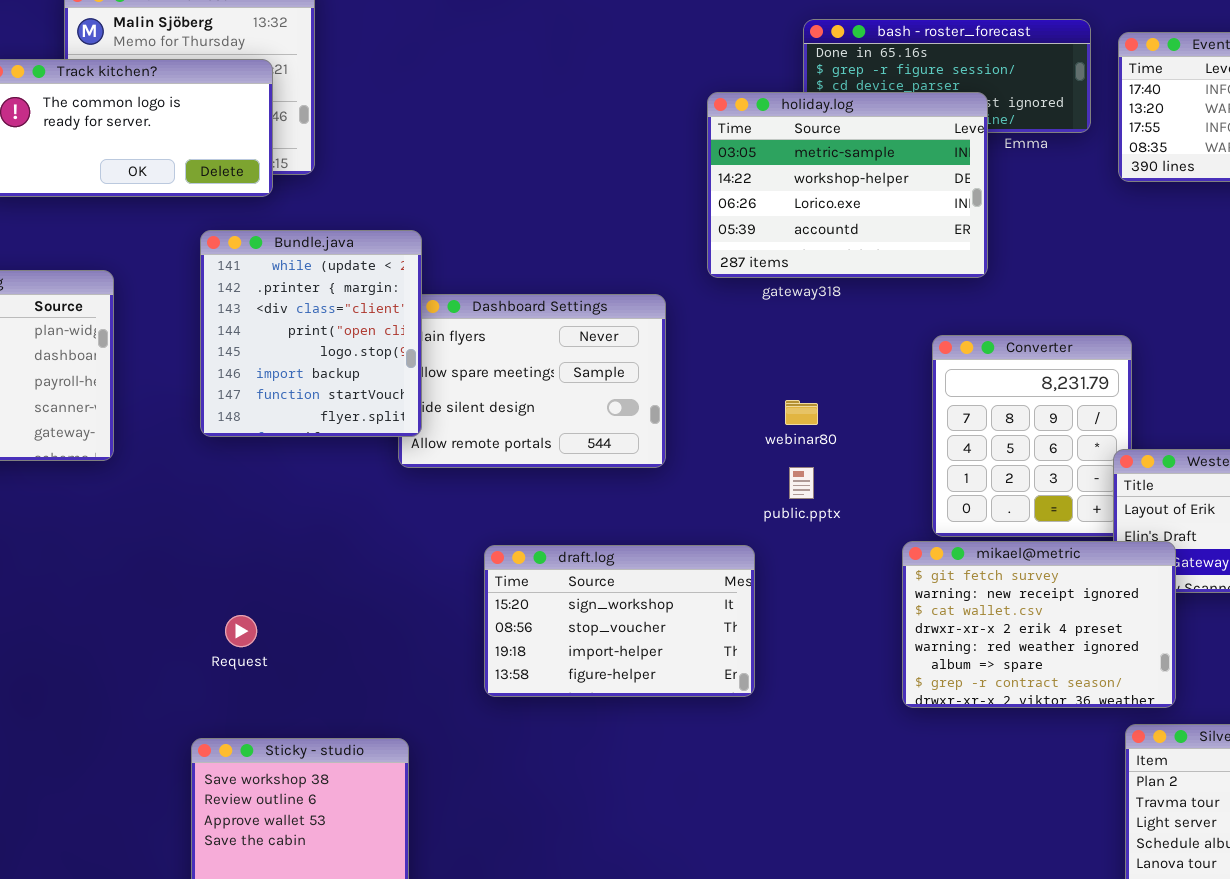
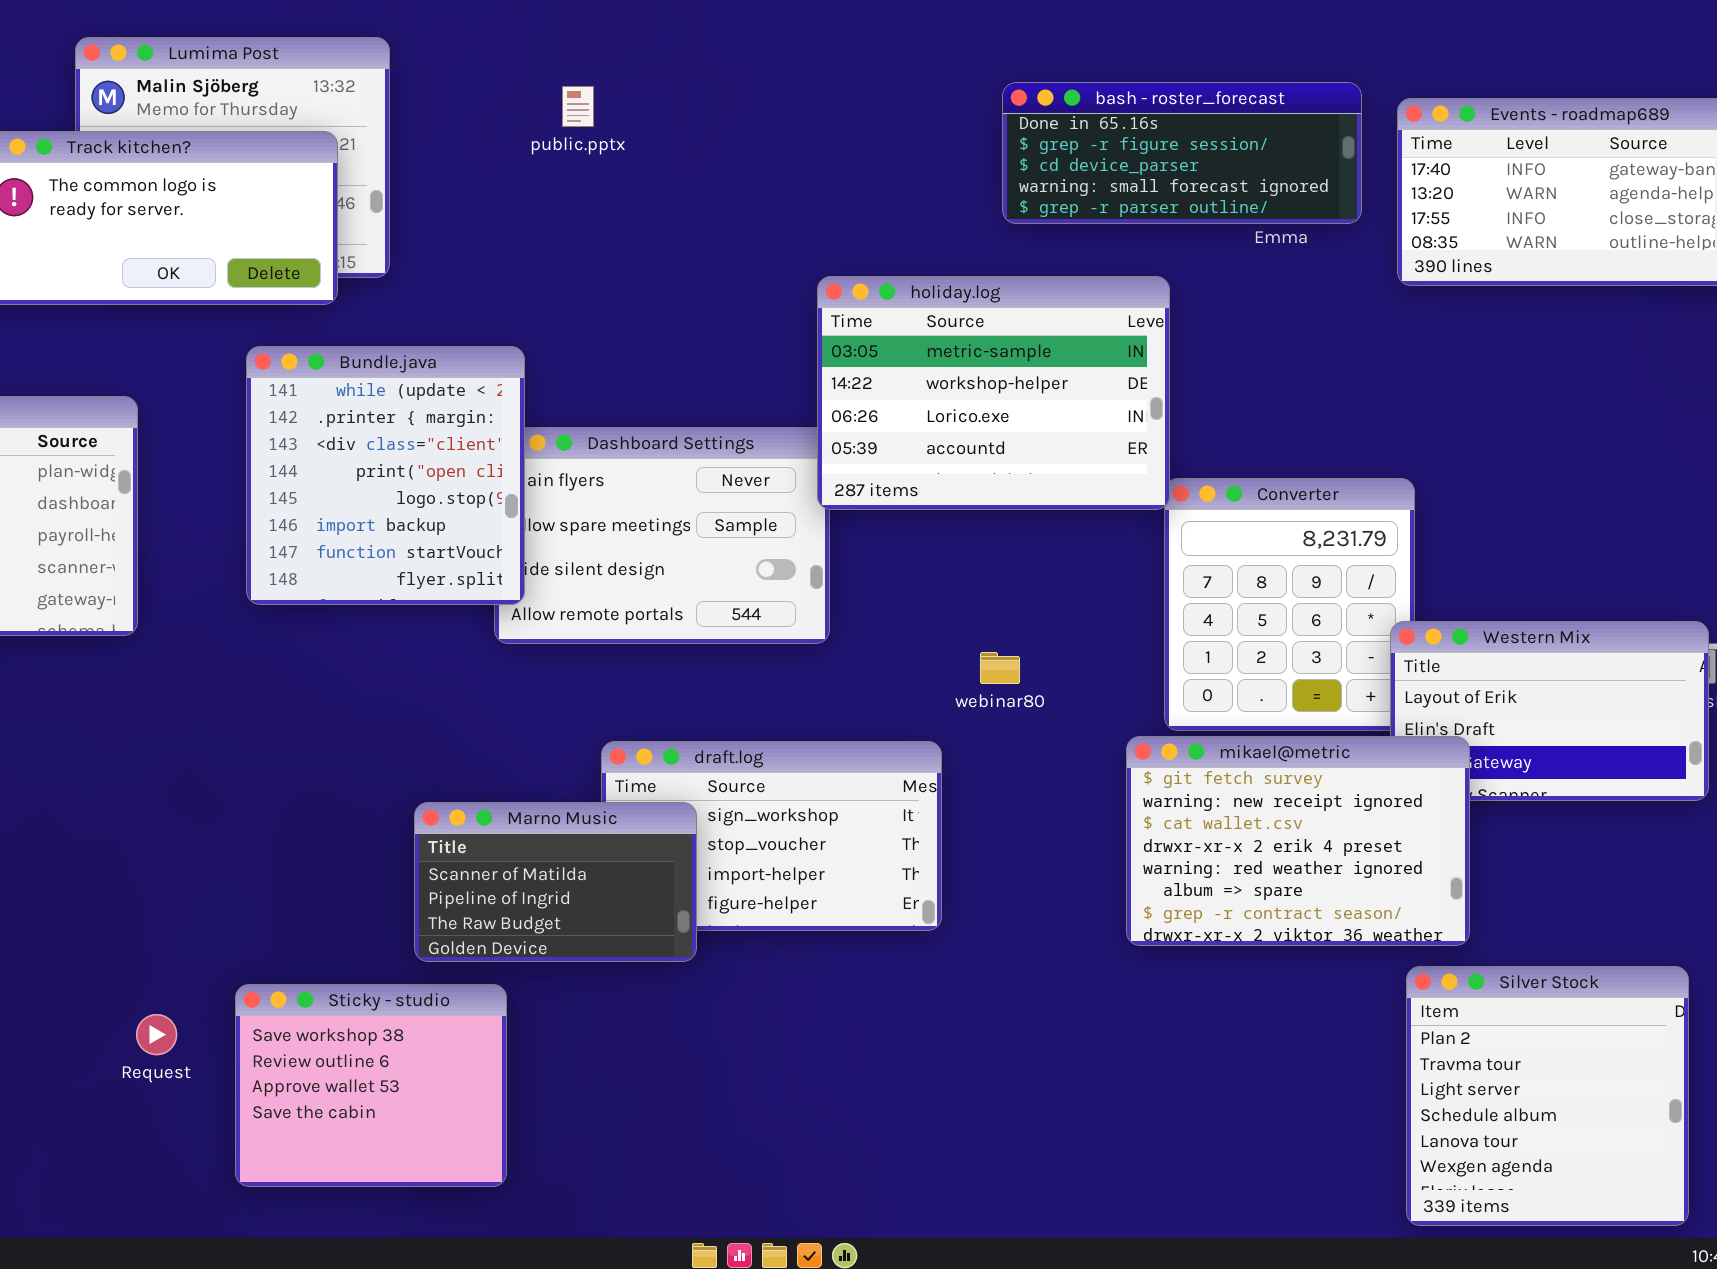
holiday.log: [707,92,988,278] -> [817,276,1170,510], moved
webinar80: [785,400,818,425] -> [980,652,1020,684], moved
public.pptx: [789,467,814,499] -> [562,86,594,127], moved
Marno Music: none -> [414,802,697,962], opened
Request: [225,615,257,647] -> [136,1014,177,1055], moved

